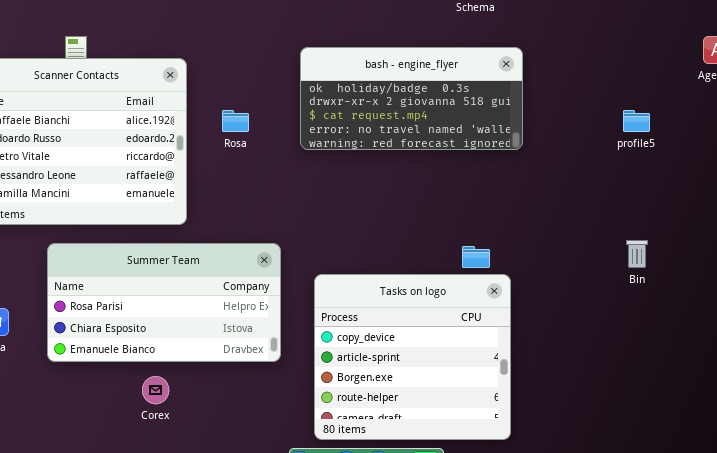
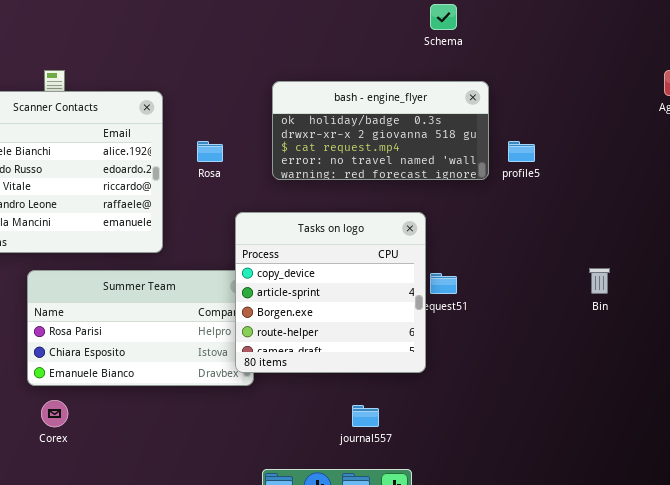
profile5: [623,110,650,132] -> [508,141,535,162], moved
Tasks on logo: [314,274,511,440] -> [235,212,426,373], moved
Corex: [142,376,169,404] -> [41,400,68,427], moved

